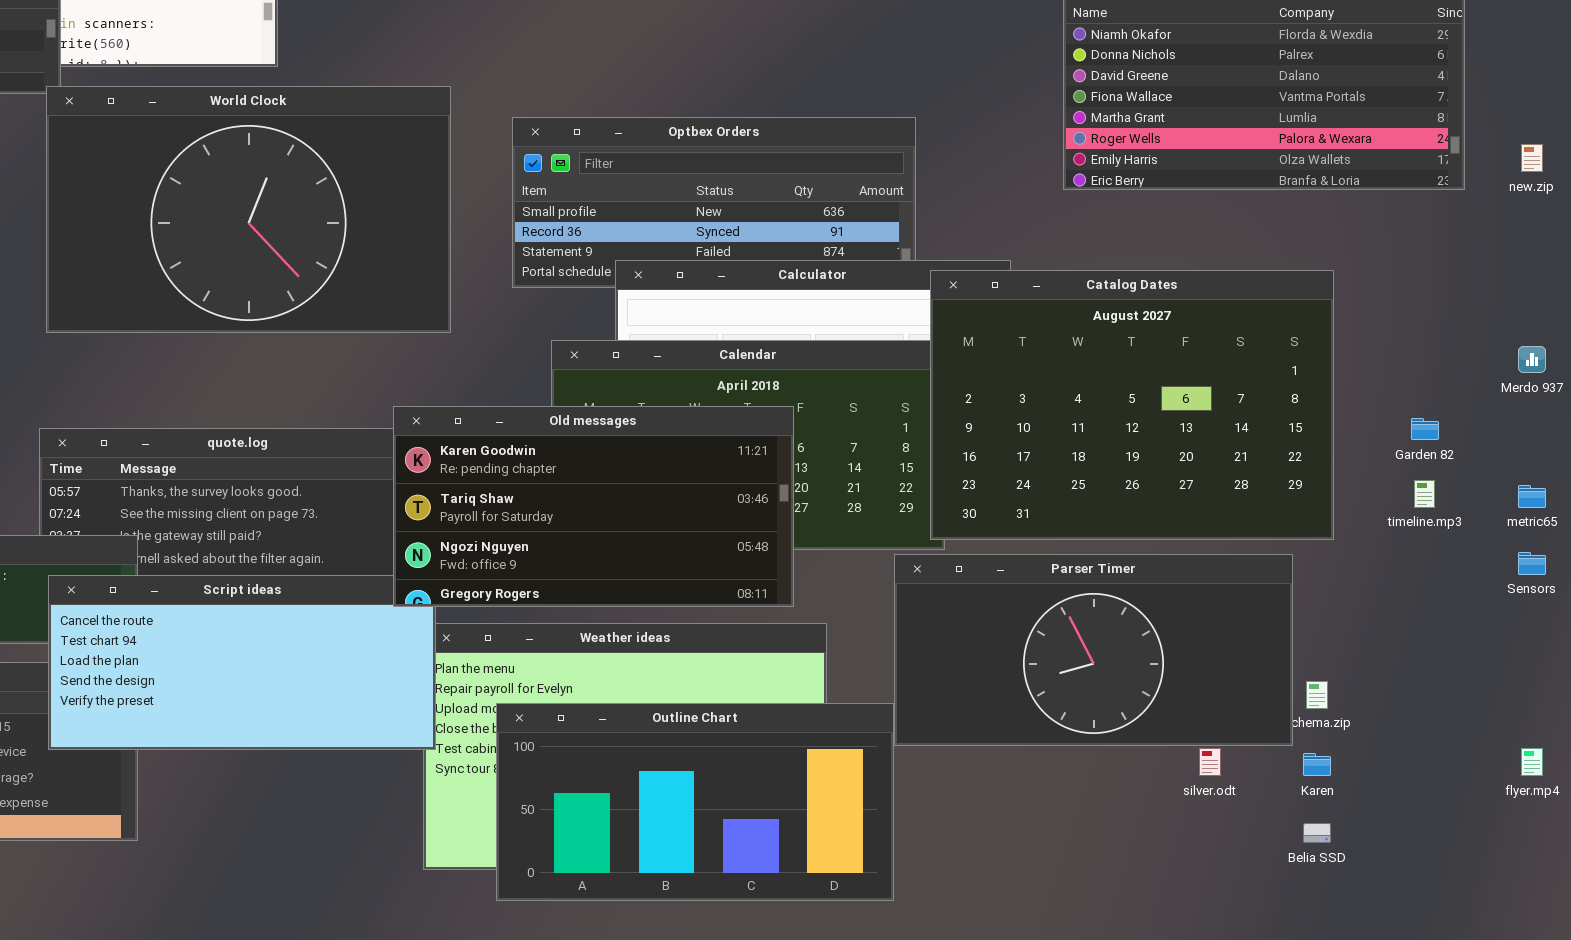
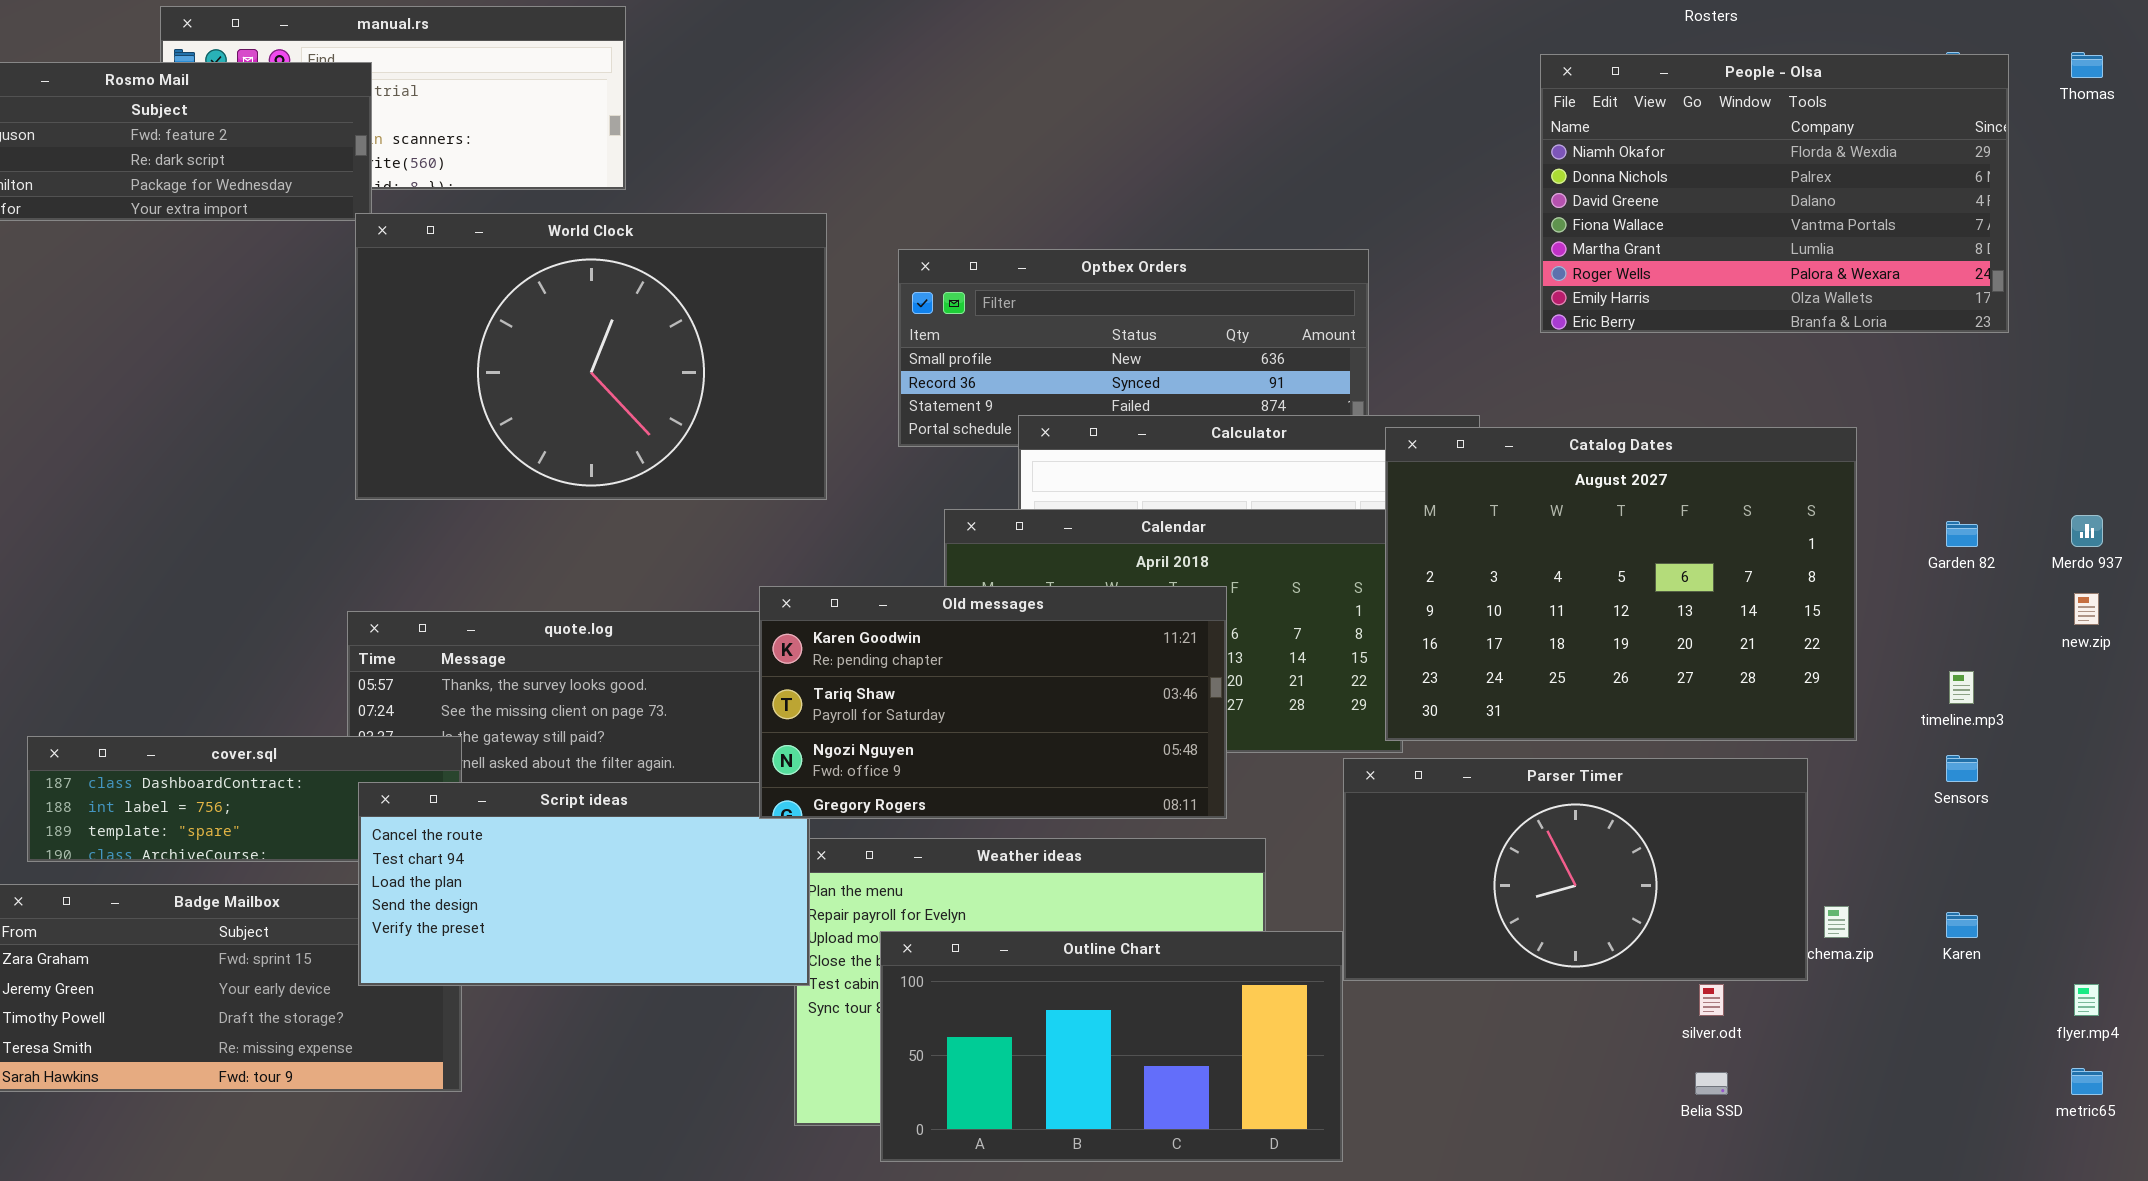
new.zip: [1521,144,1543,172] -> [2074,593,2099,625], moved
Garden 82: [1411,418,1439,440] -> [1946,521,1978,547], moved
metric65: [1518,485,1546,508] -> [2071,1068,2103,1095], moved
Sensors: [1518,552,1546,575] -> [1946,755,1978,782], moved
Karen: [1303,753,1331,776] -> [1946,912,1978,938], moved
Belia SSD: [1303,823,1331,843] -> [1695,1072,1728,1095], moved

